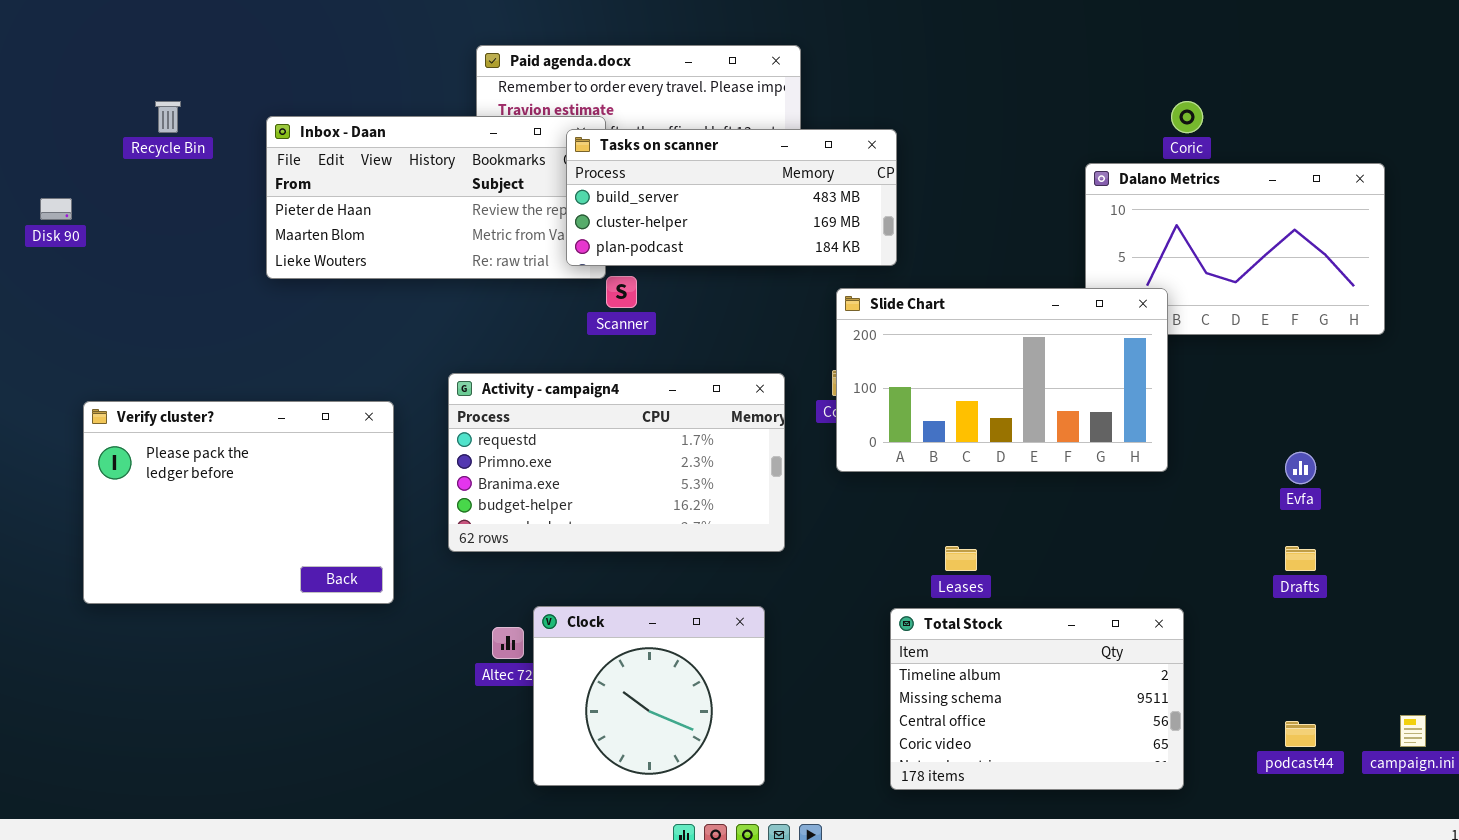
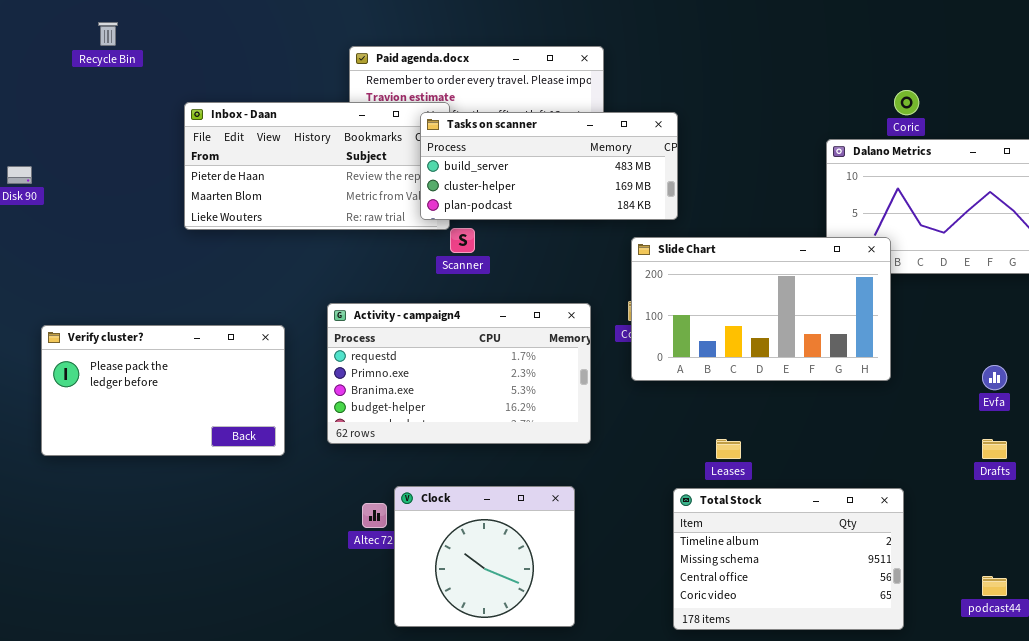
Recycle Bin: [155,101,181,133] -> [98,22,118,46], moved
Verify cluster?: [83,401,394,604] -> [41,325,285,456], resized

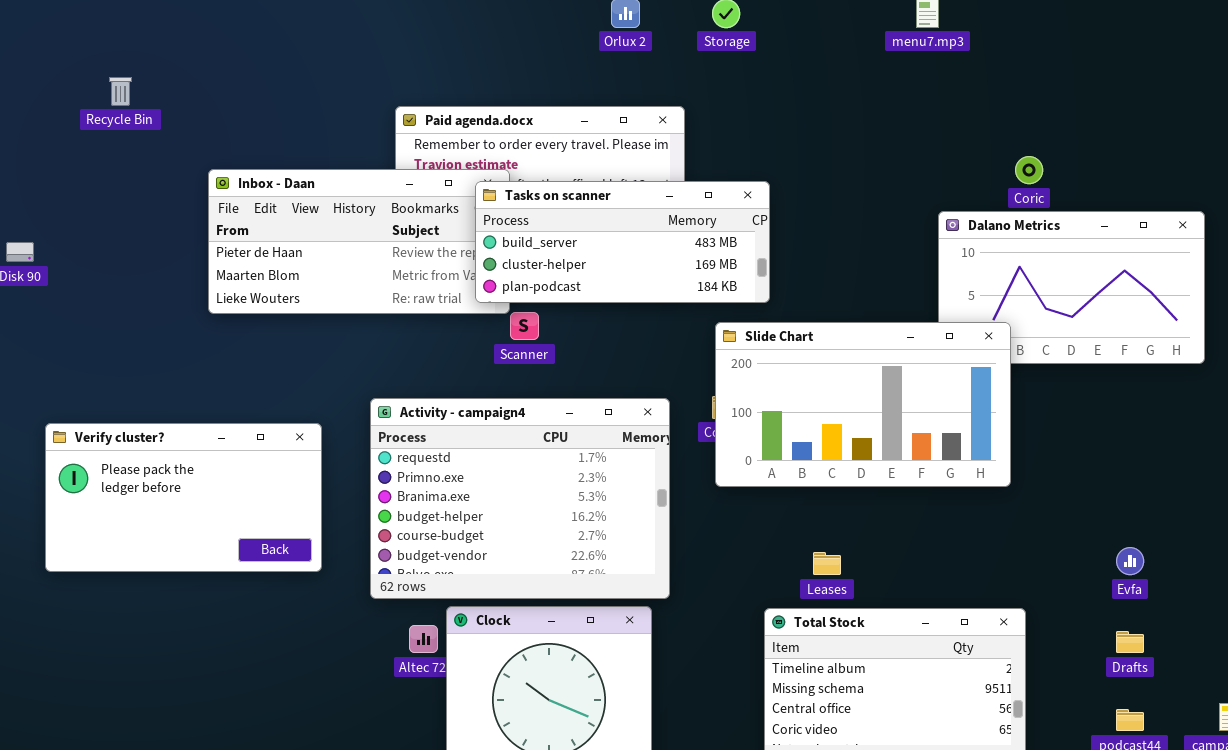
Activity - campaign4: [327,303,591,444] -> [370,398,670,599], resized
Evfa: [982,365,1007,390] -> [1116,547,1144,575], moved
Drafts: [982,439,1007,459] -> [1116,631,1144,653], moved

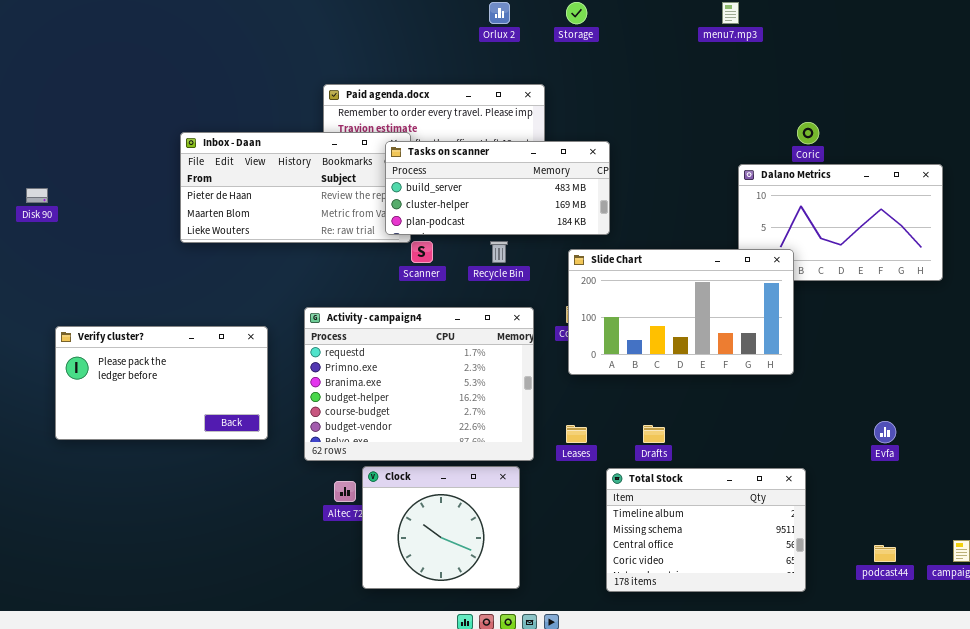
Recycle Bin: [109,77,132,106] -> [490,241,508,263], moved
Leases: [813,552,841,575] -> [566,425,587,443], moved
Drafts: [1116,631,1144,653] -> [643,425,665,443], moved

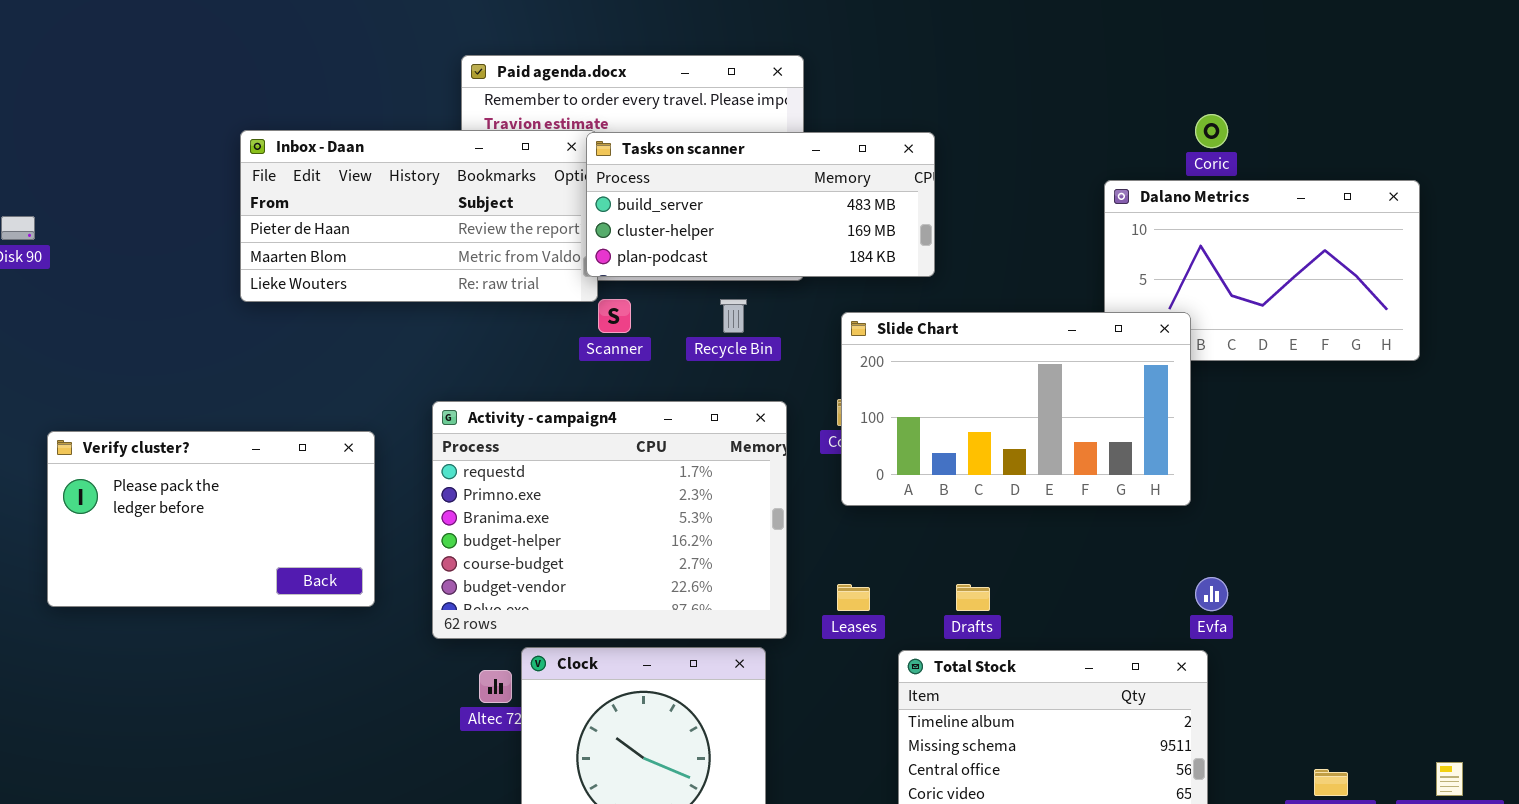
Tasks on scanner: [385,141,610,235] -> [586,132,935,277], moved
Evfa: [874,421,896,443] -> [1195,577,1228,611], moved

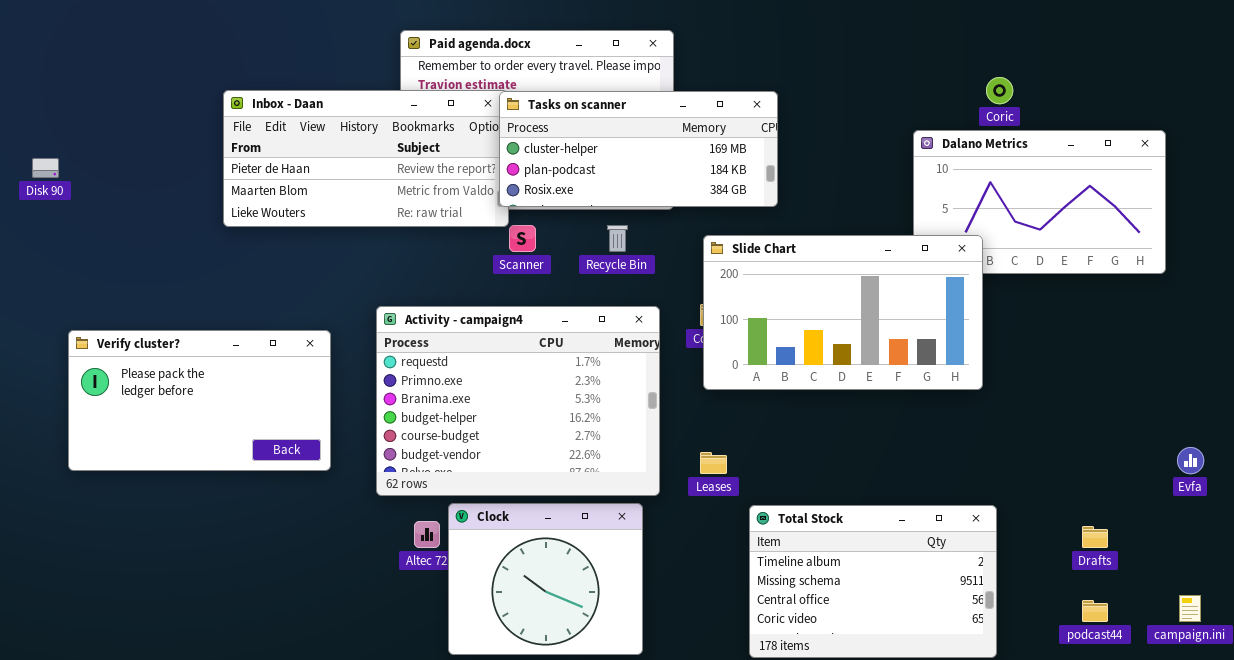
Tasks on scanner: [586,132,935,277] -> [499,91,778,207], scrolled down 1 row
Evfa: [1195,577,1228,611] -> [1177,447,1204,474], moved
Drafts: [956,584,990,611] -> [1082,526,1108,548], moved

